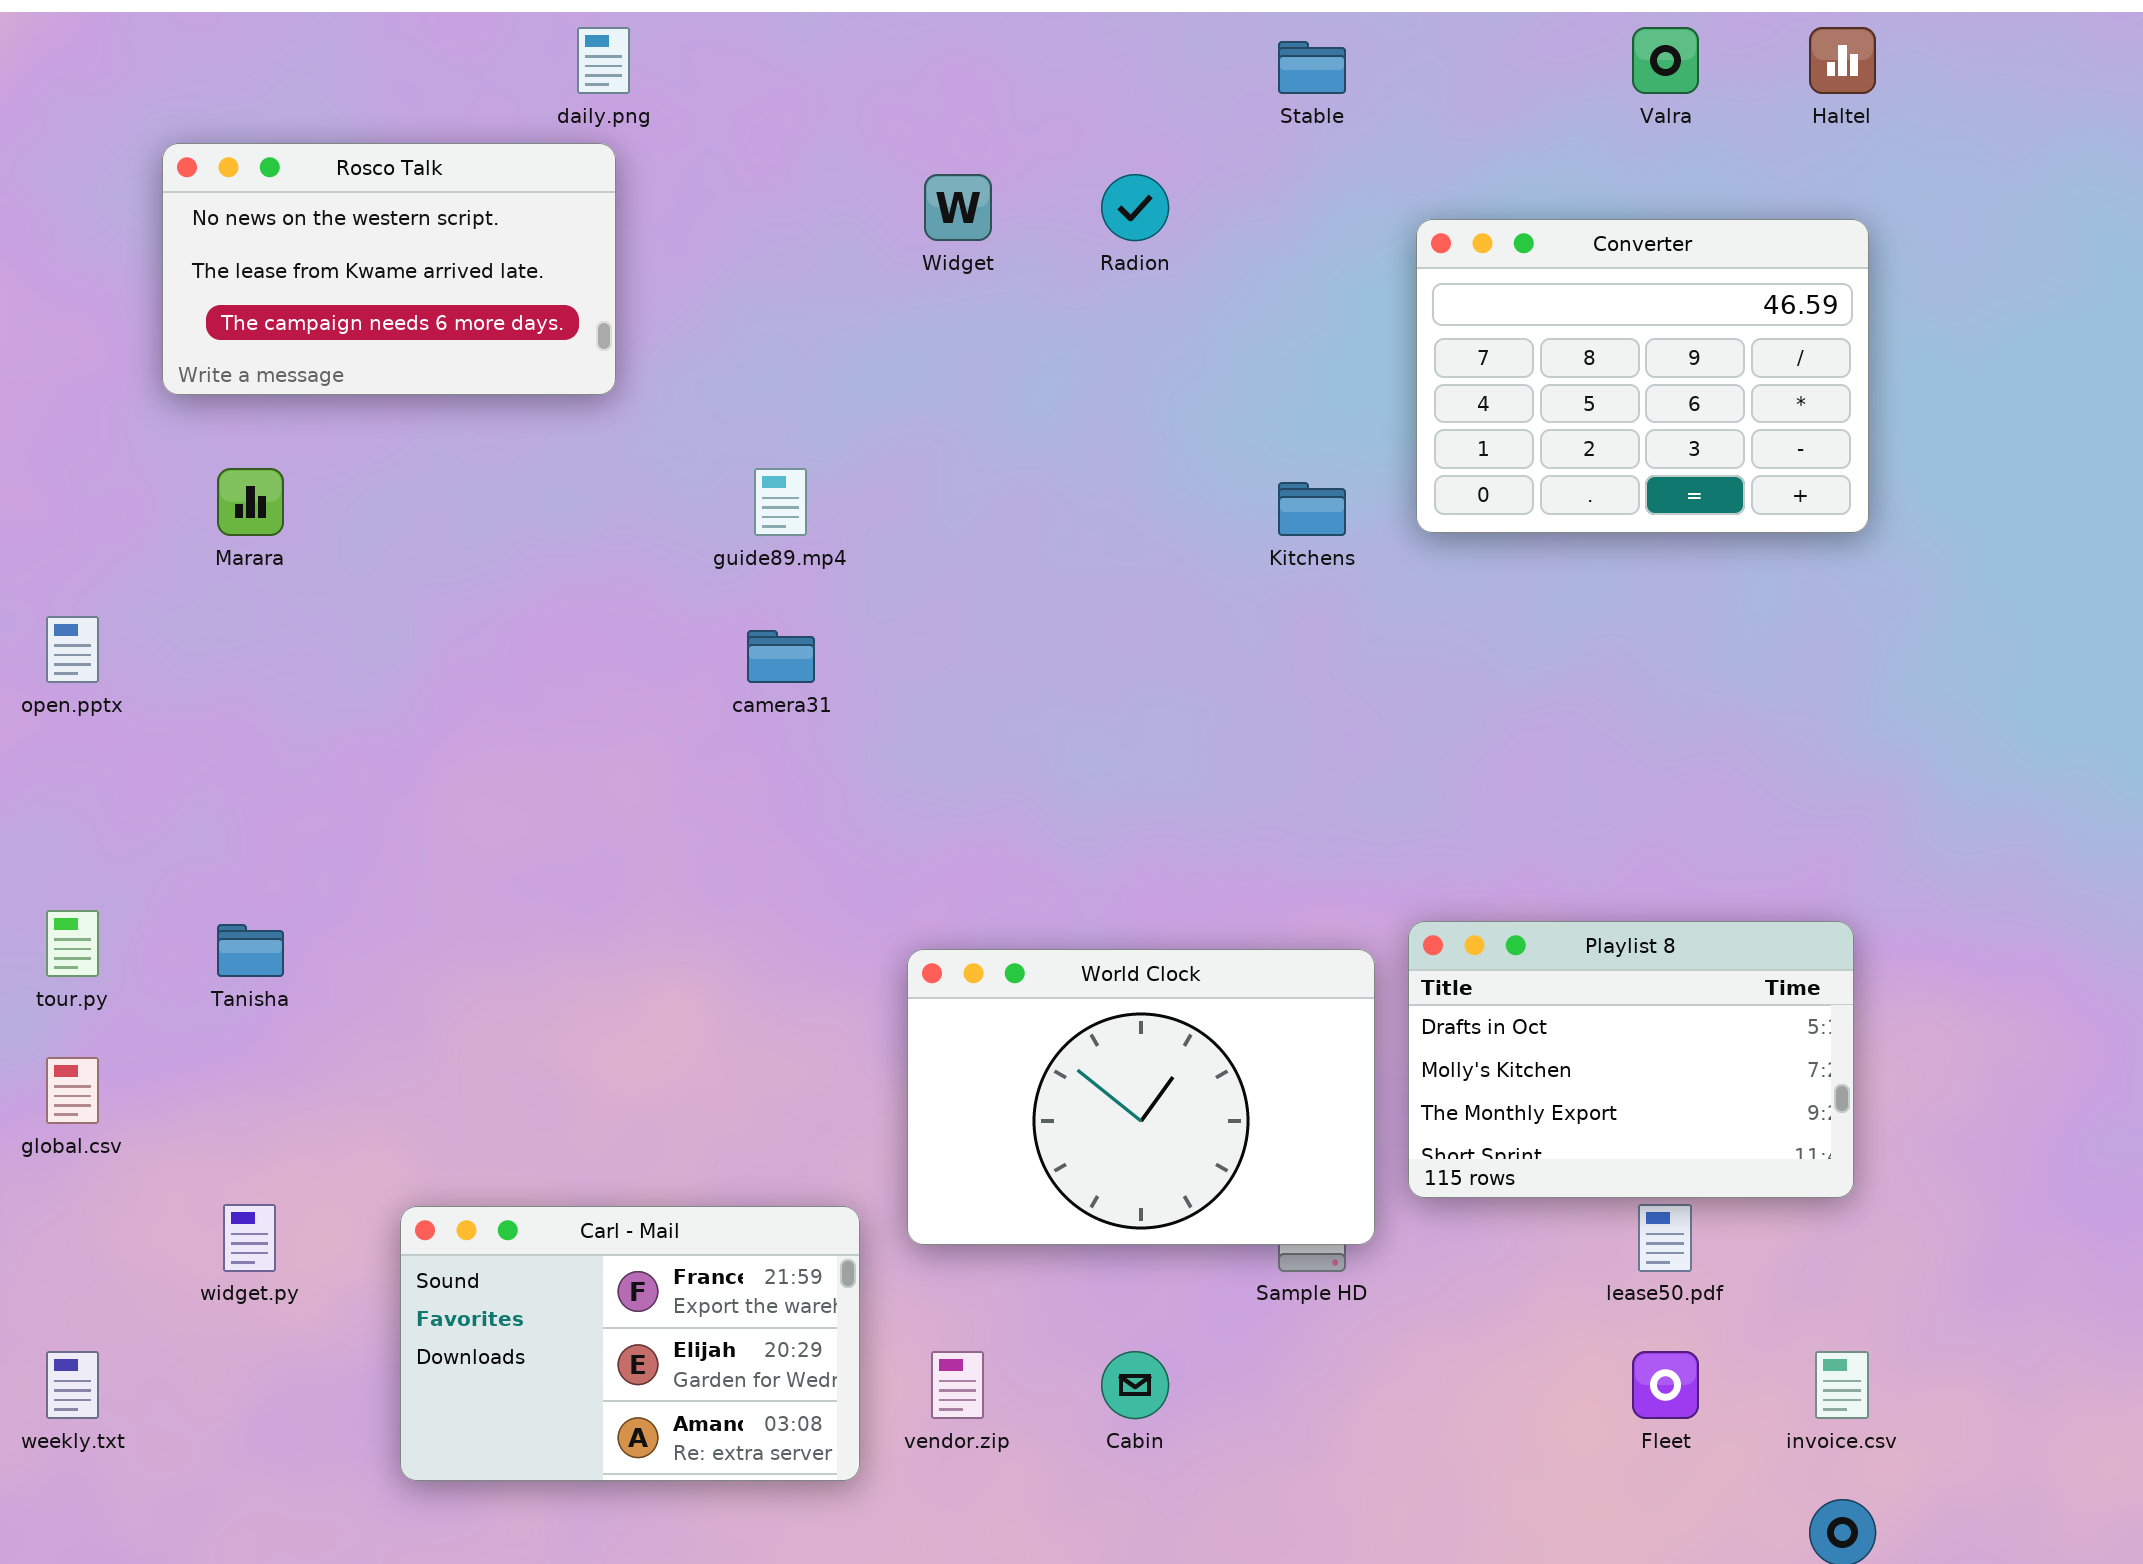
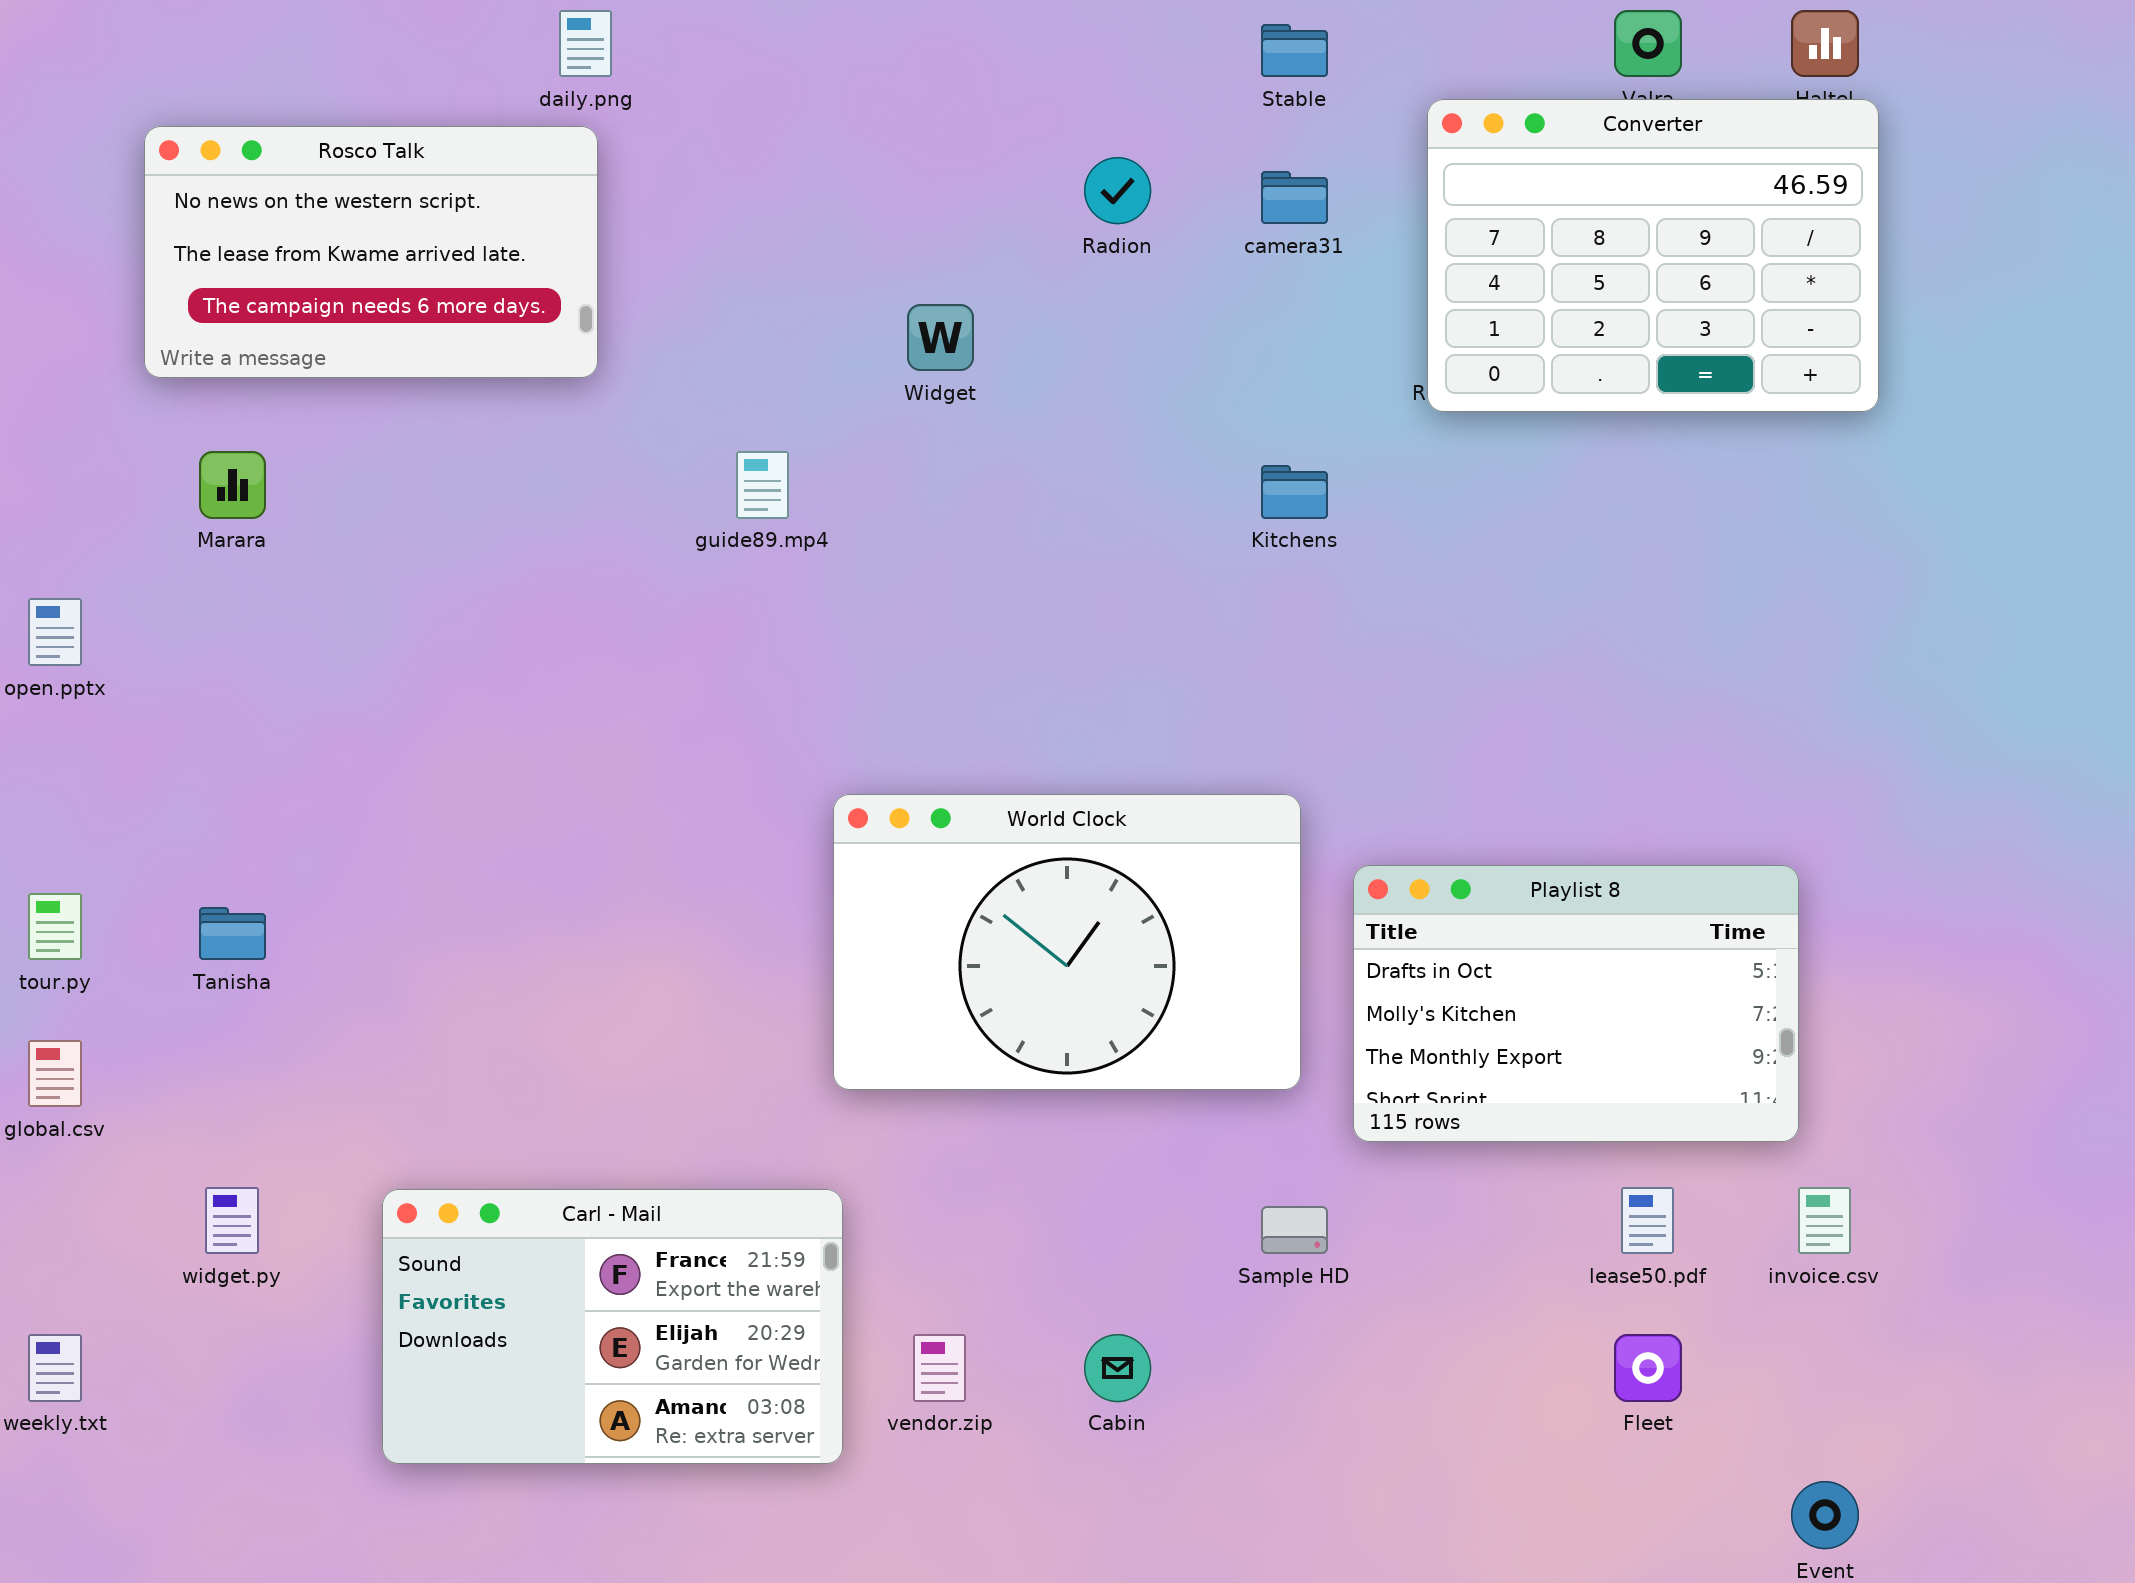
Widget: [924,174,992,241] -> [907,304,974,371], moved
Converter: [1416,219,1869,533] -> [1427,99,1879,412], moved
camera31: [747,630,815,683] -> [1261,171,1328,224], moved
Playlist 8: [1408,921,1854,1198] -> [1353,865,1799,1142], moved
World Clock: [907,949,1375,1245] -> [833,794,1301,1090], moved
invoice.csv: [1815,1351,1869,1419] -> [1798,1187,1851,1254], moved

